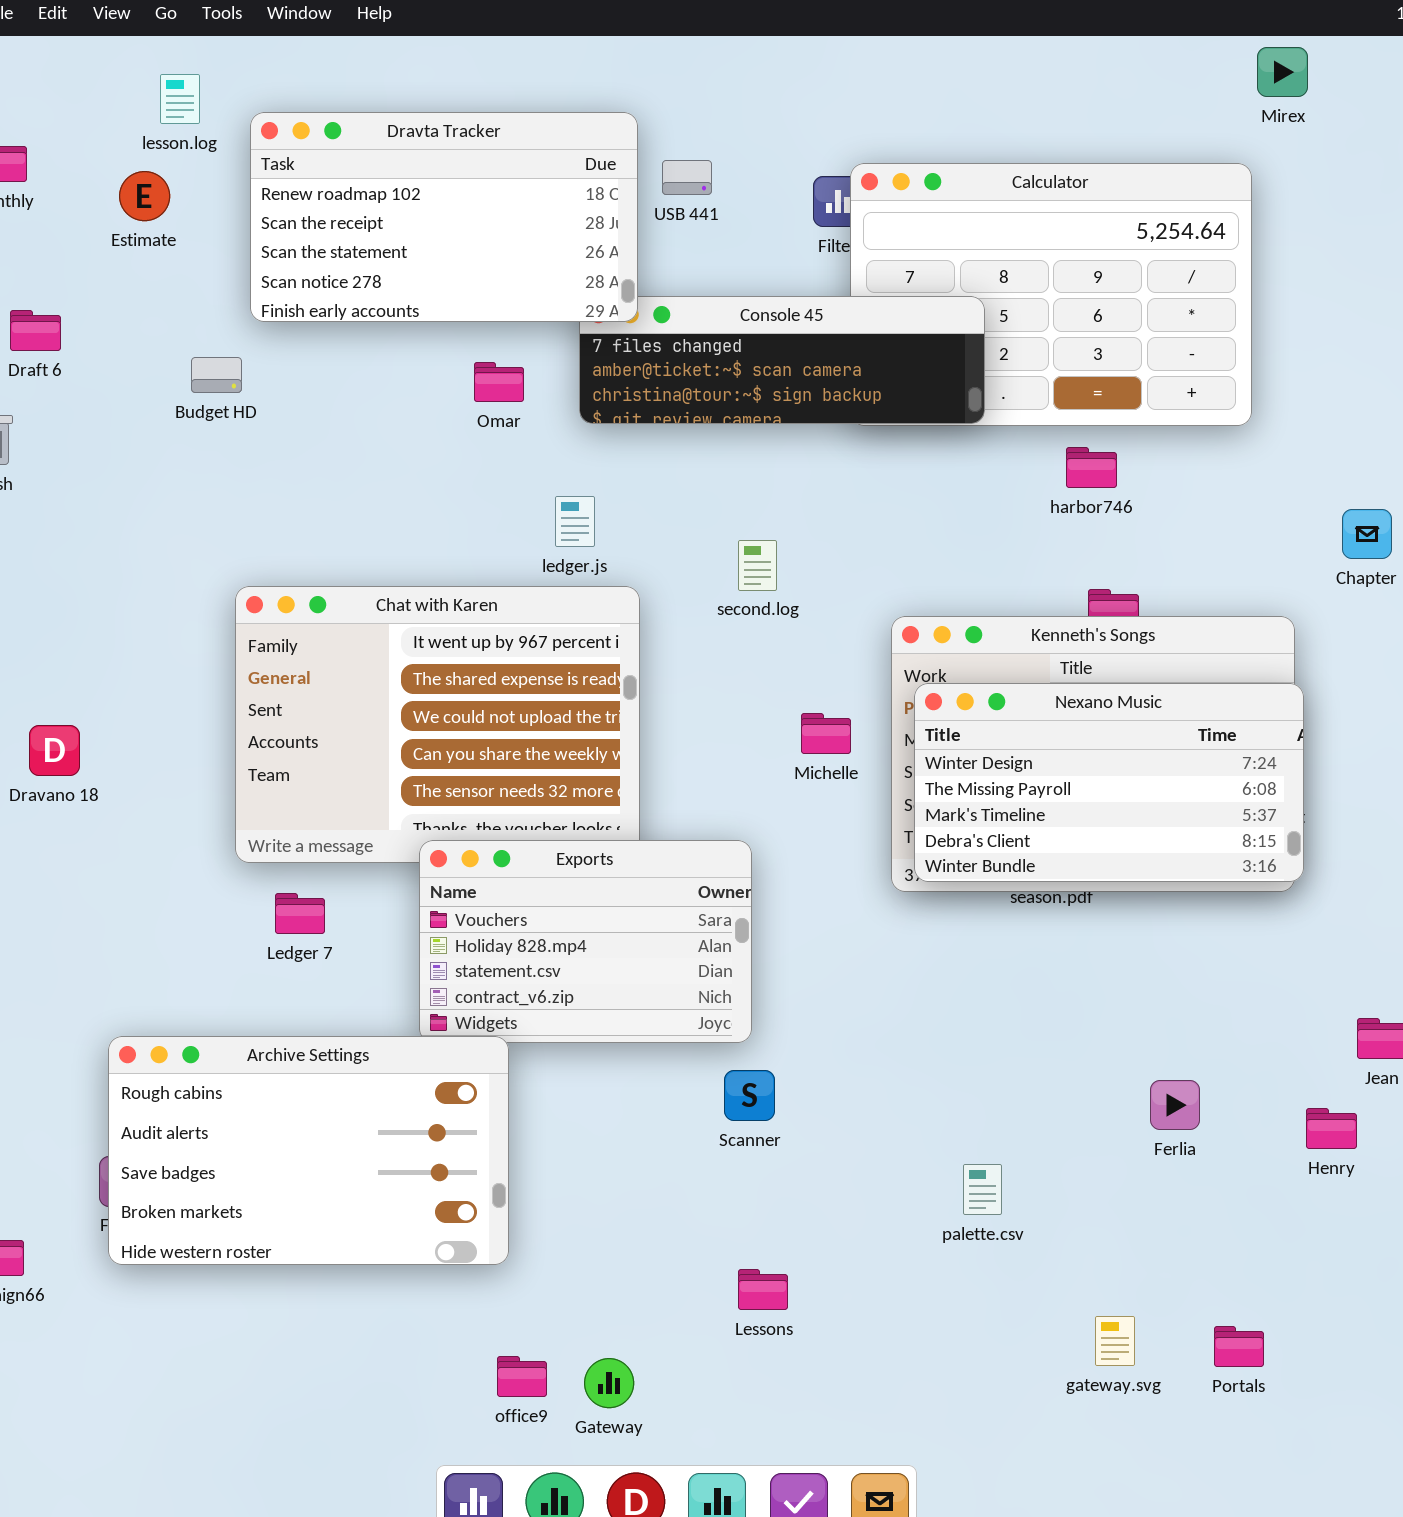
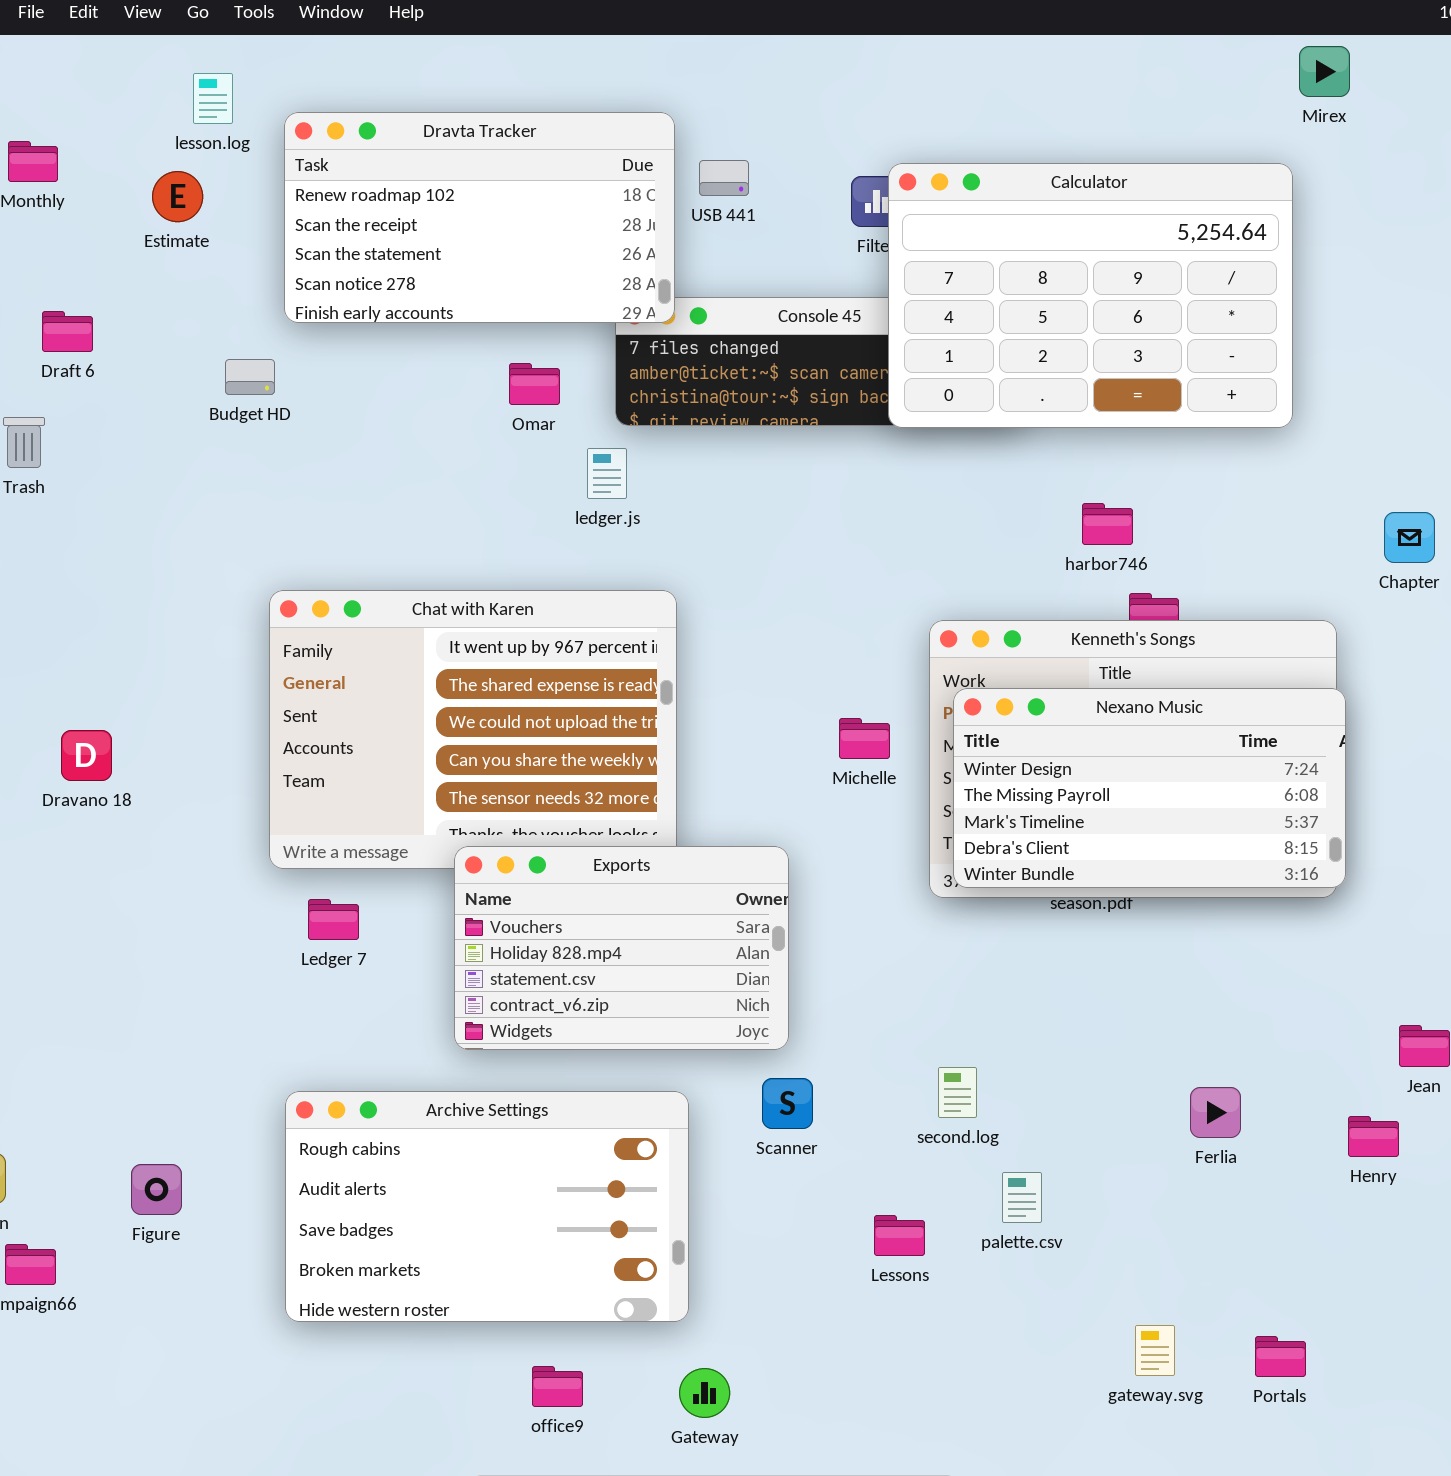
Calculator: [850,163,1252,426] -> [888,163,1293,428], raised
harbor746: [1066,447,1117,488] -> [1082,503,1133,545], moved
ledger.js: [555,496,595,547] -> [587,448,627,499], moved
second.log: [738,540,777,591] -> [938,1067,977,1118], moved
Archive Settings: [108,1036,509,1265] -> [285,1091,689,1322], moved
Lessons: [738,1269,788,1310] -> [874,1215,925,1256], moved
Gateway: [584,1358,634,1408] -> [679,1368,730,1418], moved

